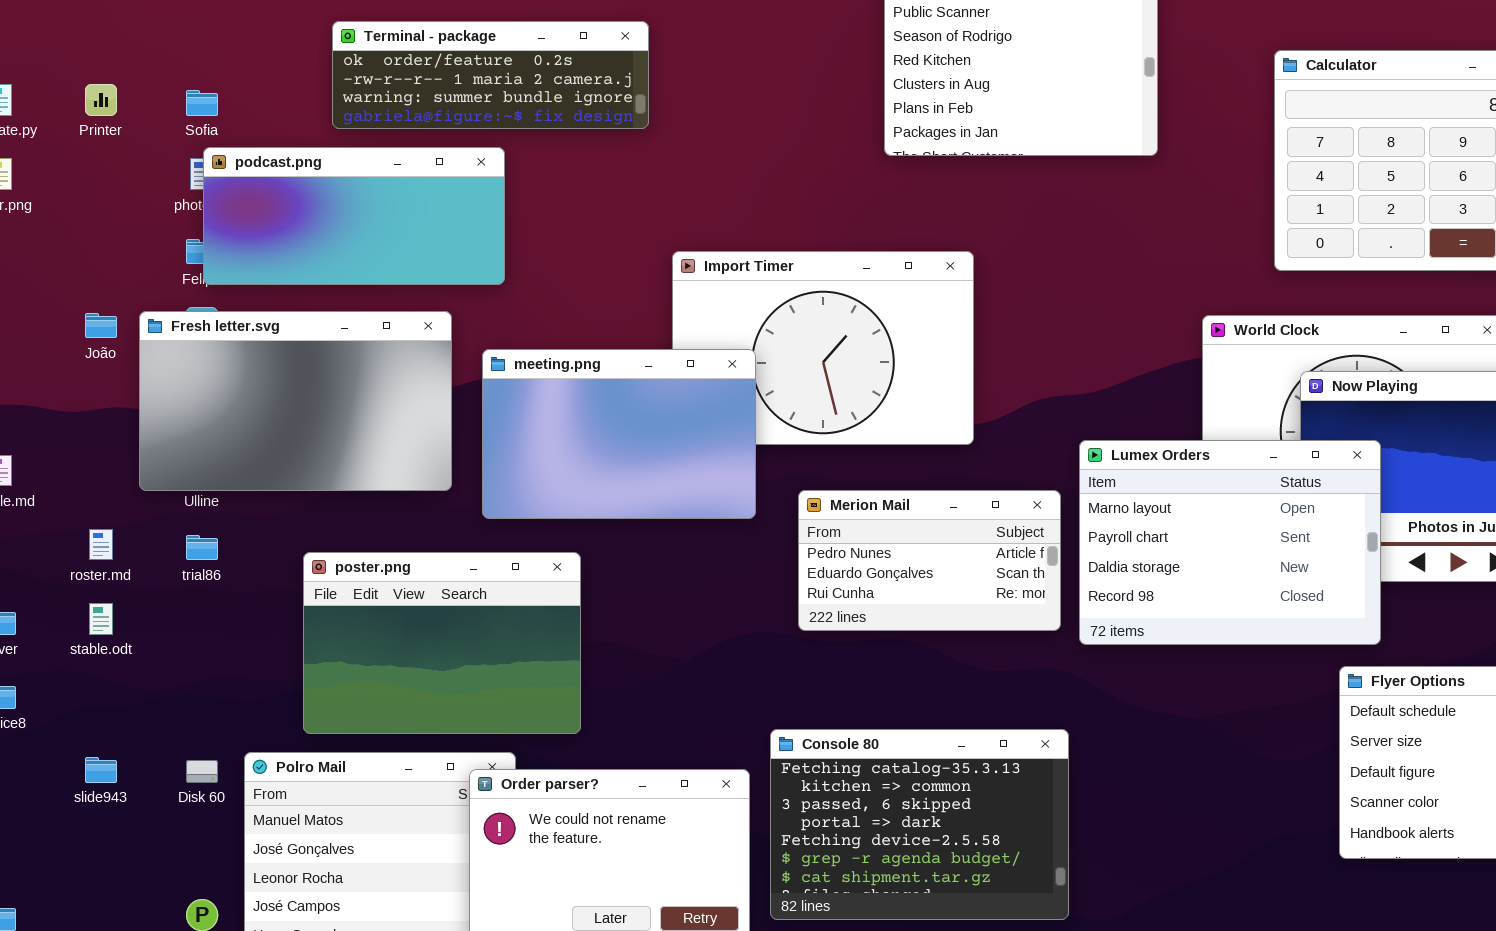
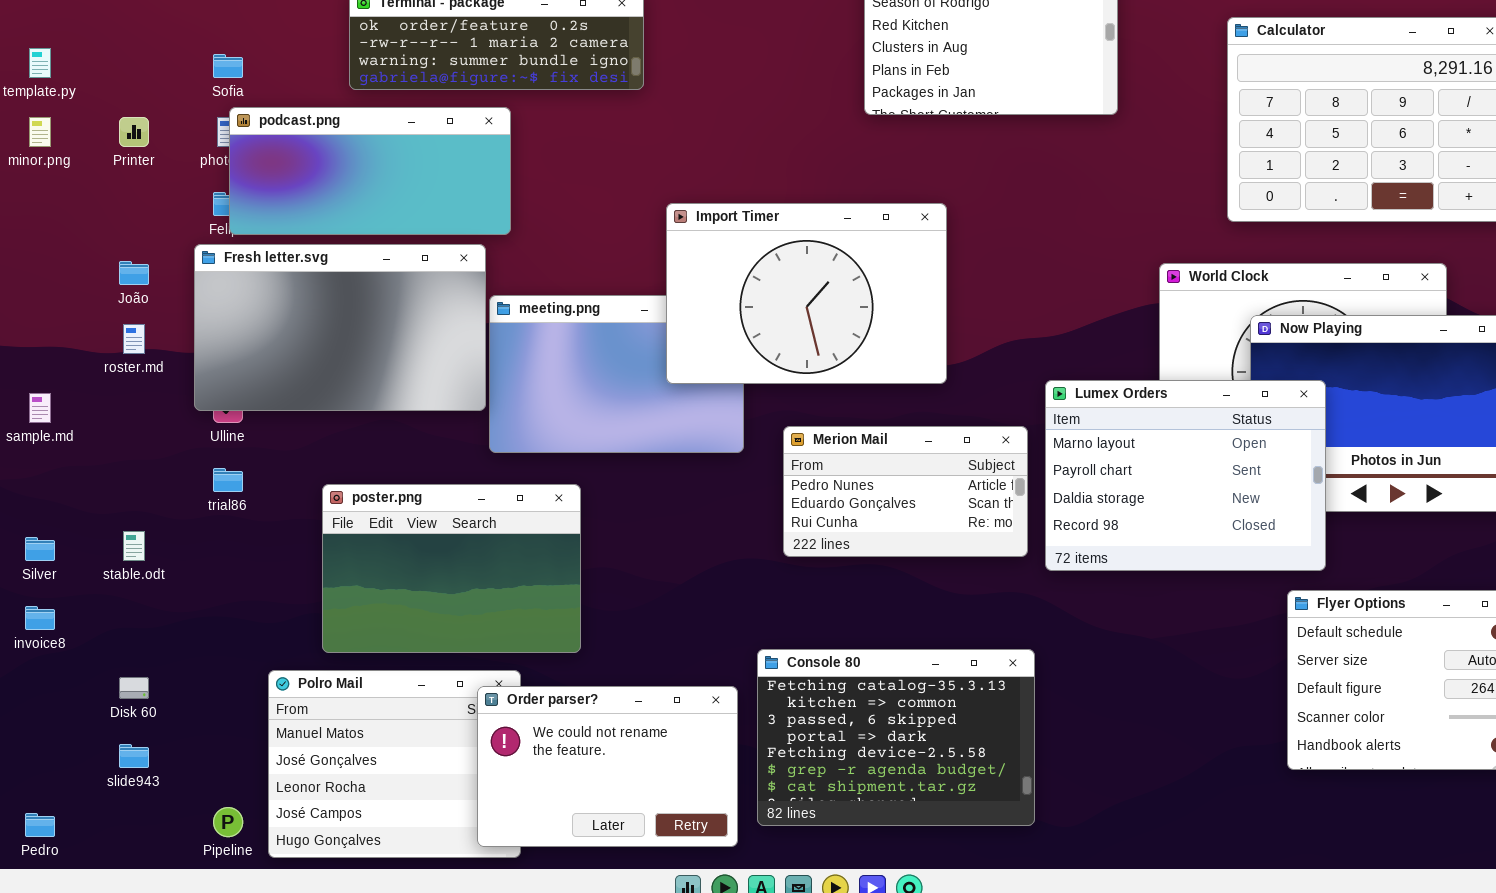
Printer: [85,84,117,116] -> [119,117,149,147], moved
Import Timer: [672,251,974,445] -> [666,203,947,384], raised
Fresh letter.svg: [139,311,452,491] -> [194,244,486,411], moved
roster.md: [89,529,113,560] -> [123,324,145,354], moved
slide943: [85,757,117,783] -> [119,744,149,768], moved
Disk 60: [186,760,218,783] -> [119,677,149,699], moved

